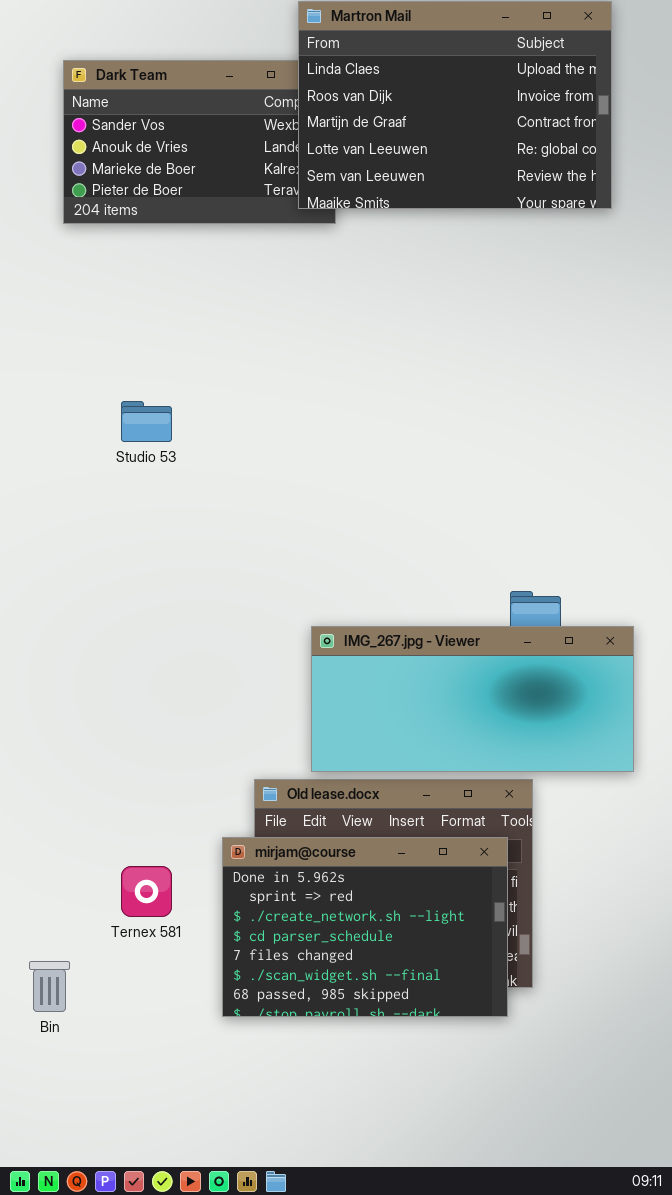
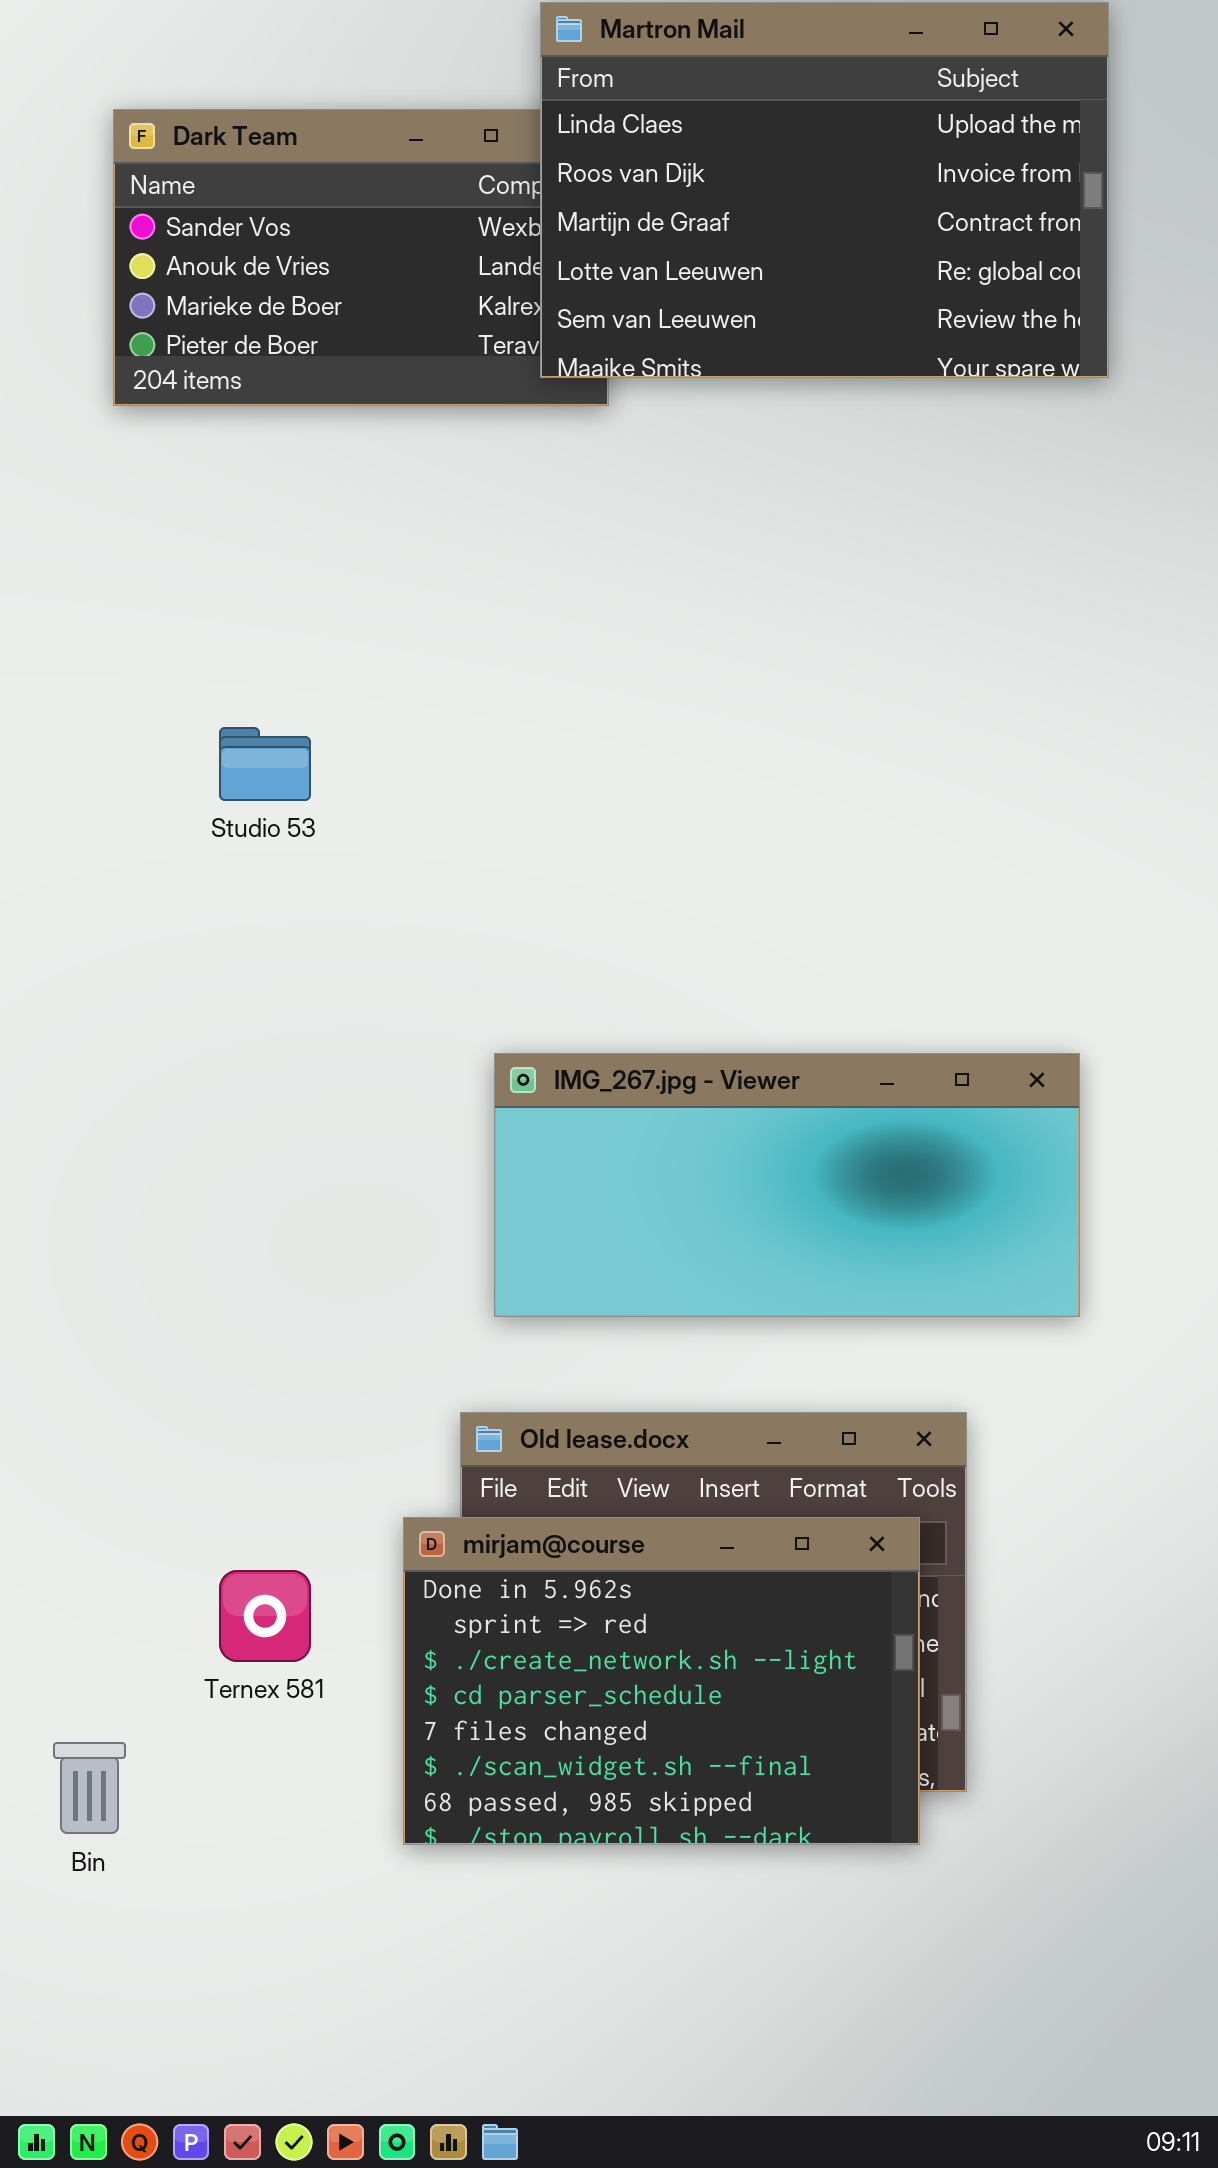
IMG_267.jpg - Viewer: [311,626,634,772] -> [494,1053,1080,1317], moved

